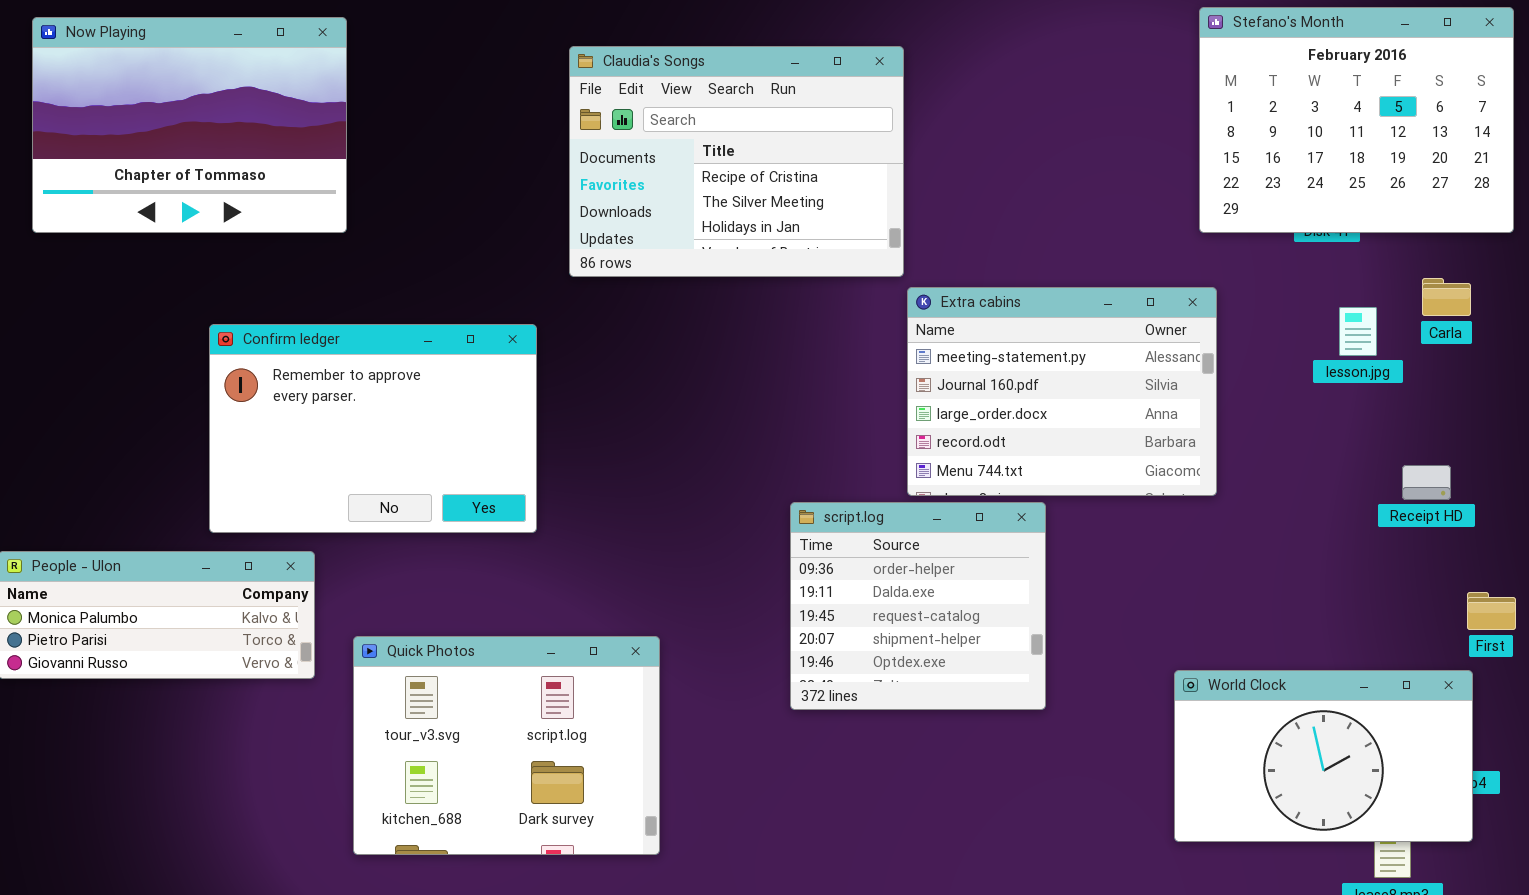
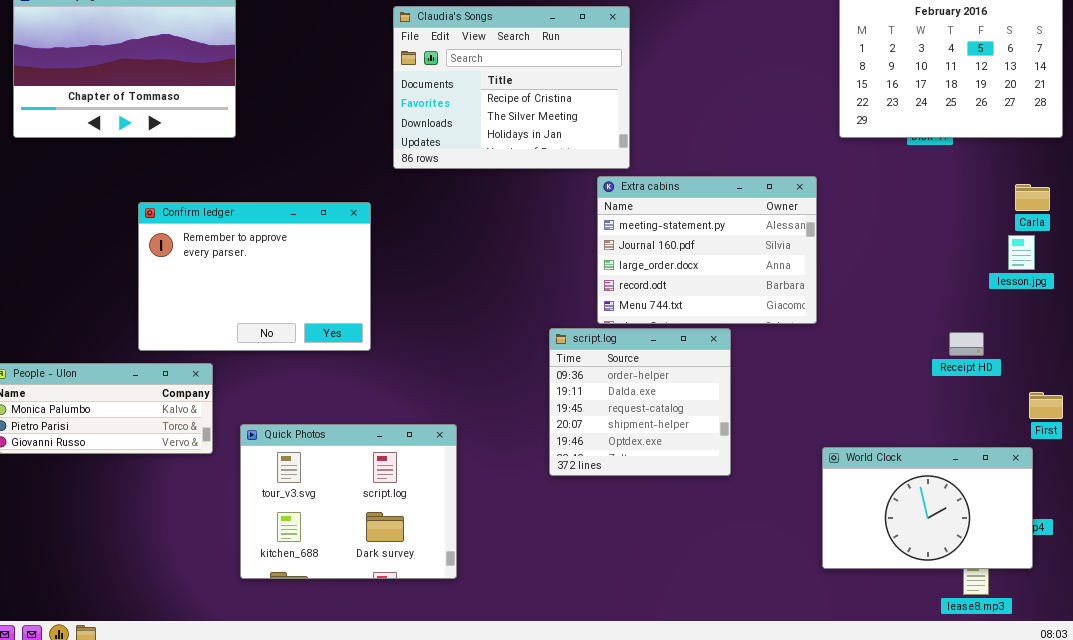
Carla: [1422,278,1471,316] -> [1015,184,1050,211], moved
Extra cabins: [907,287,1217,496] -> [597,176,817,324], moved
lesson.jpg: [1339,307,1377,356] -> [1008,235,1035,270], moved
Receipt HD: [1402,465,1451,500] -> [949,332,984,356], moved

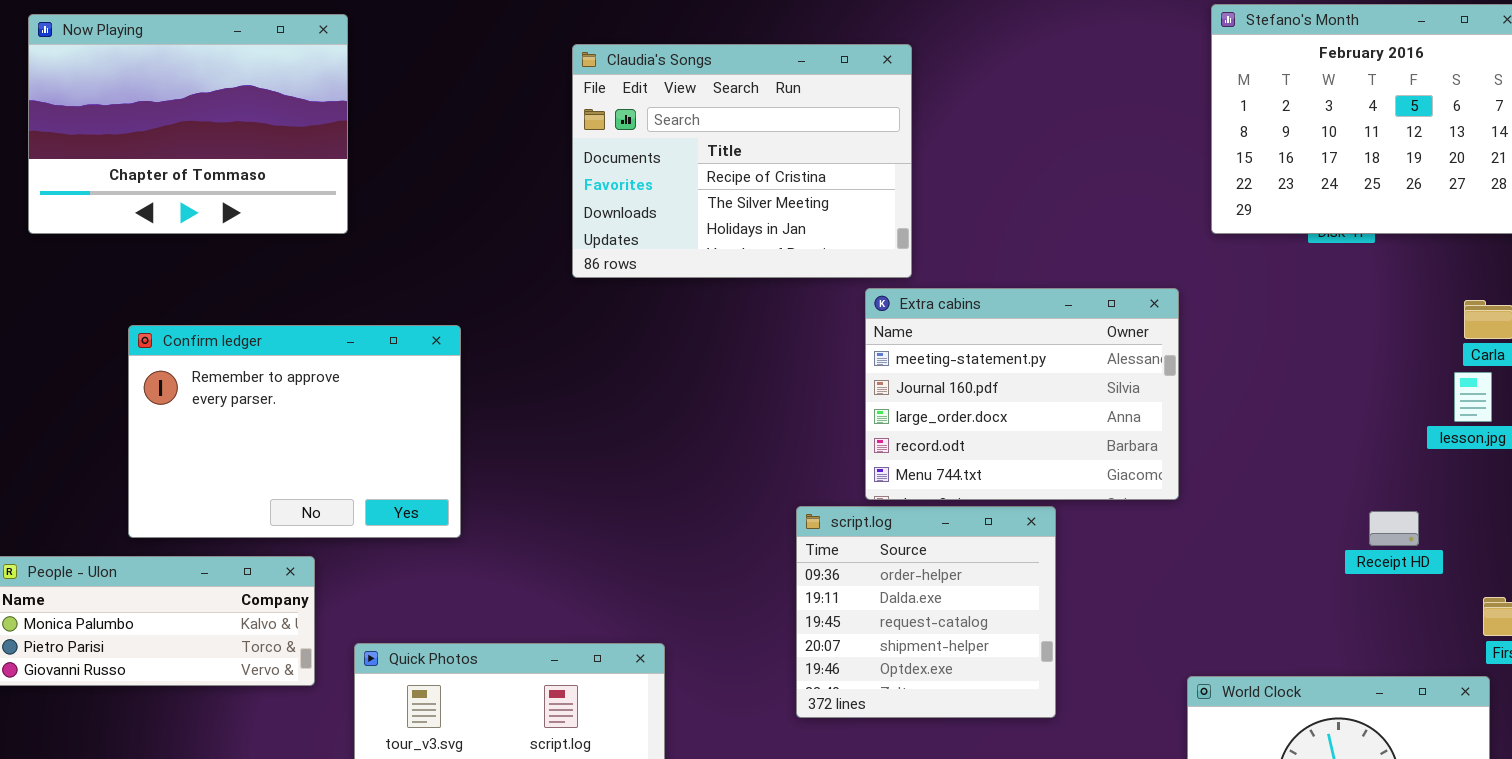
Confirm ledger: [138,202,371,351] -> [128,325,461,538], moved

